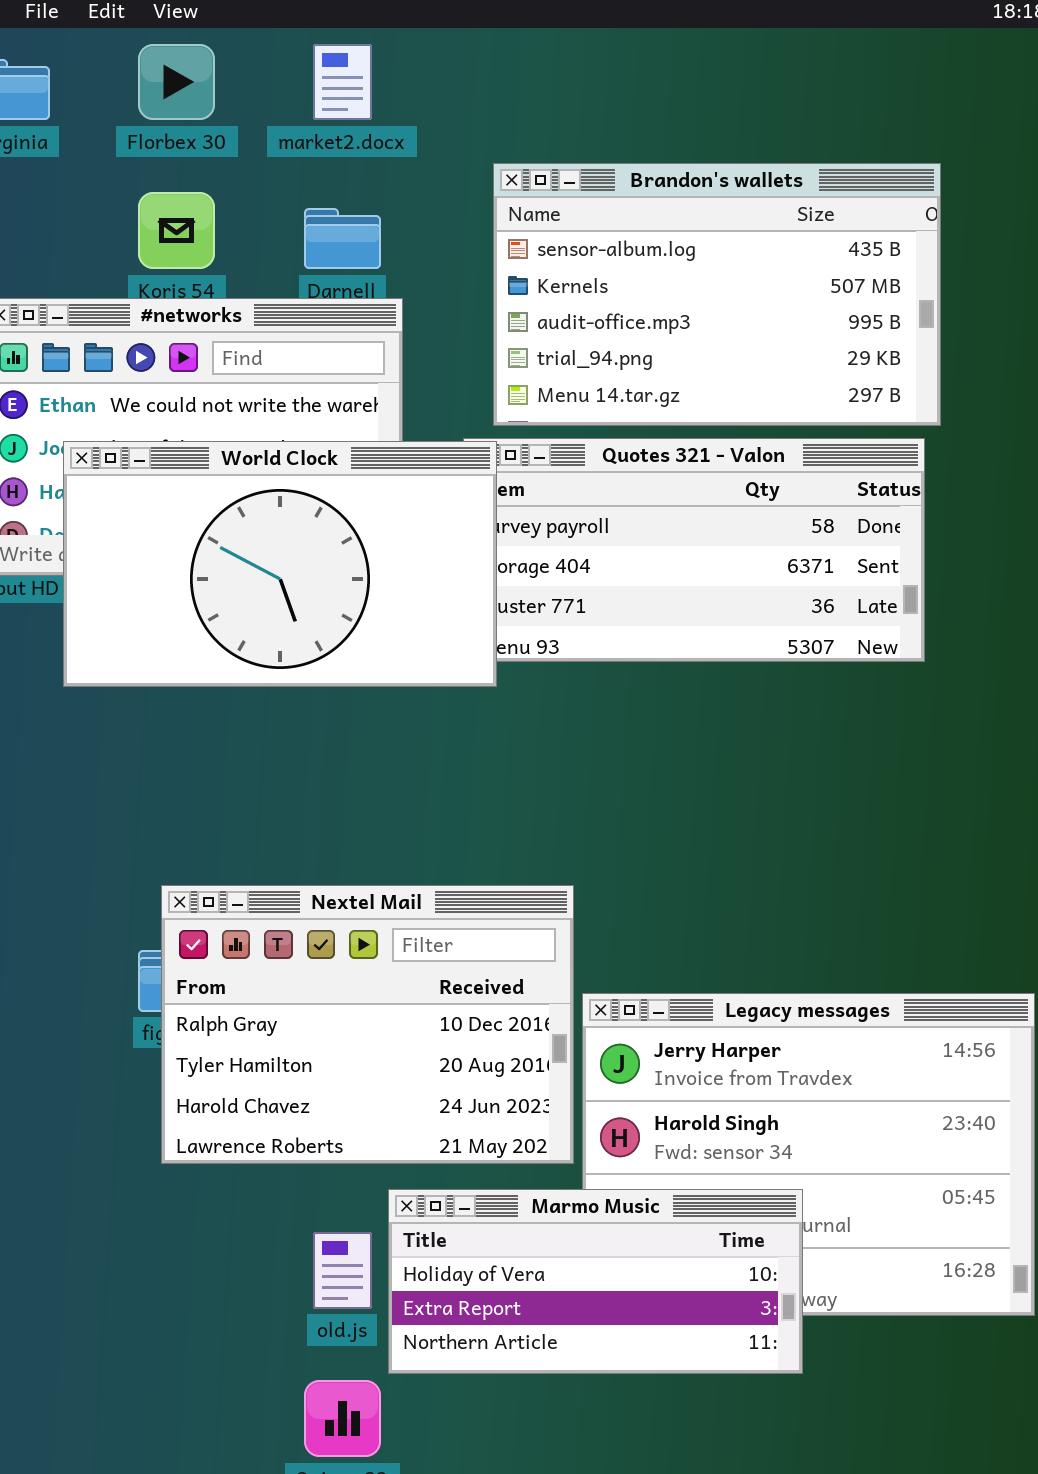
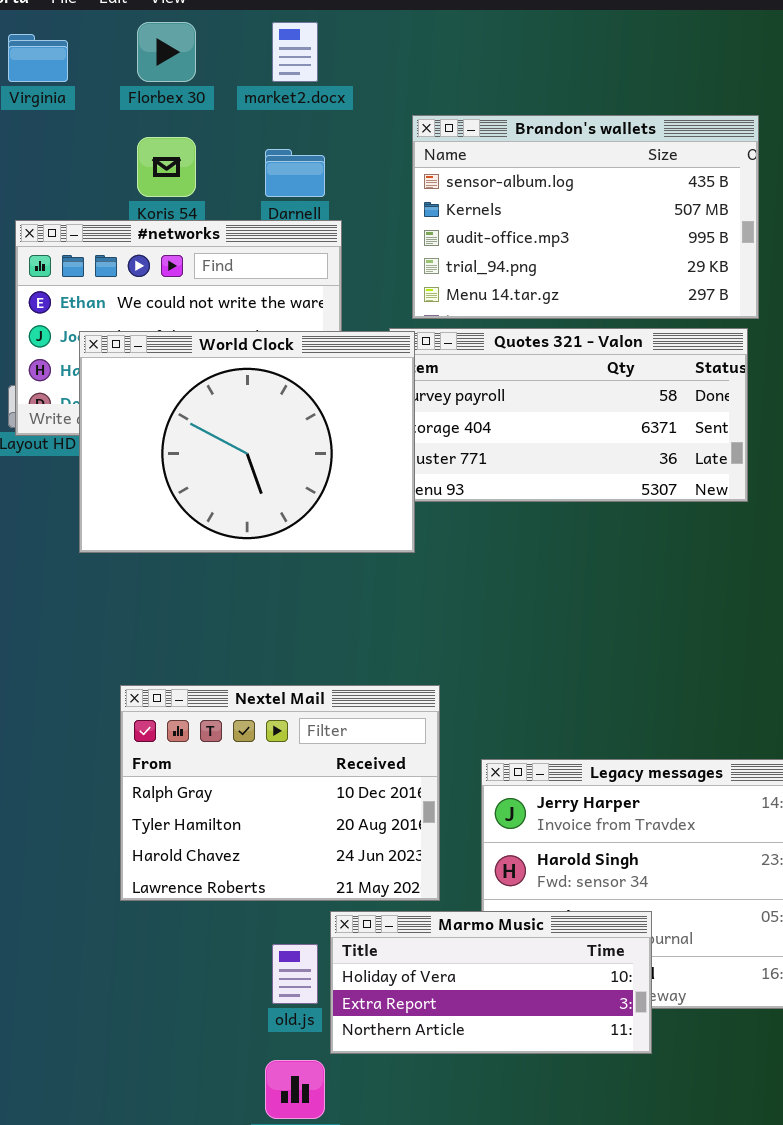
World Clock: [63,441,497,687] -> [79,331,415,553], resized
Nextel Mail: [161,885,574,1164] -> [120,685,440,901], moved

